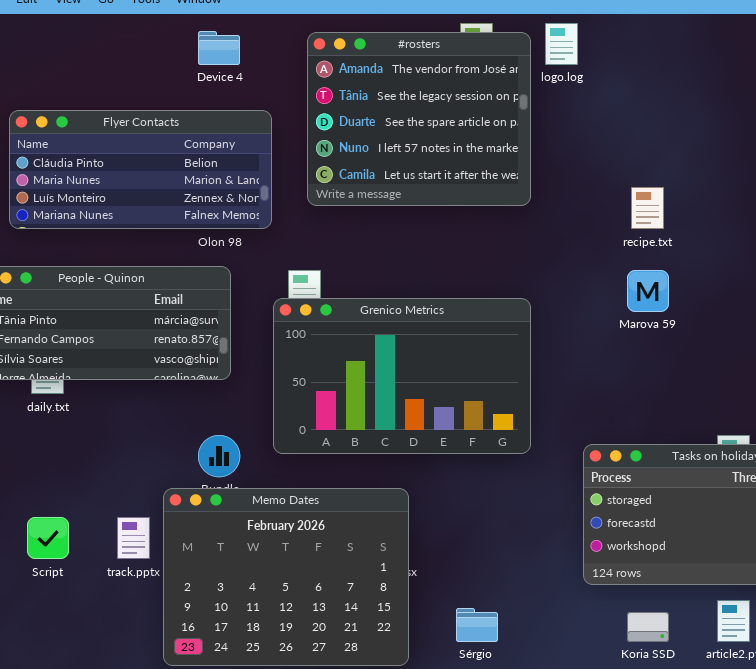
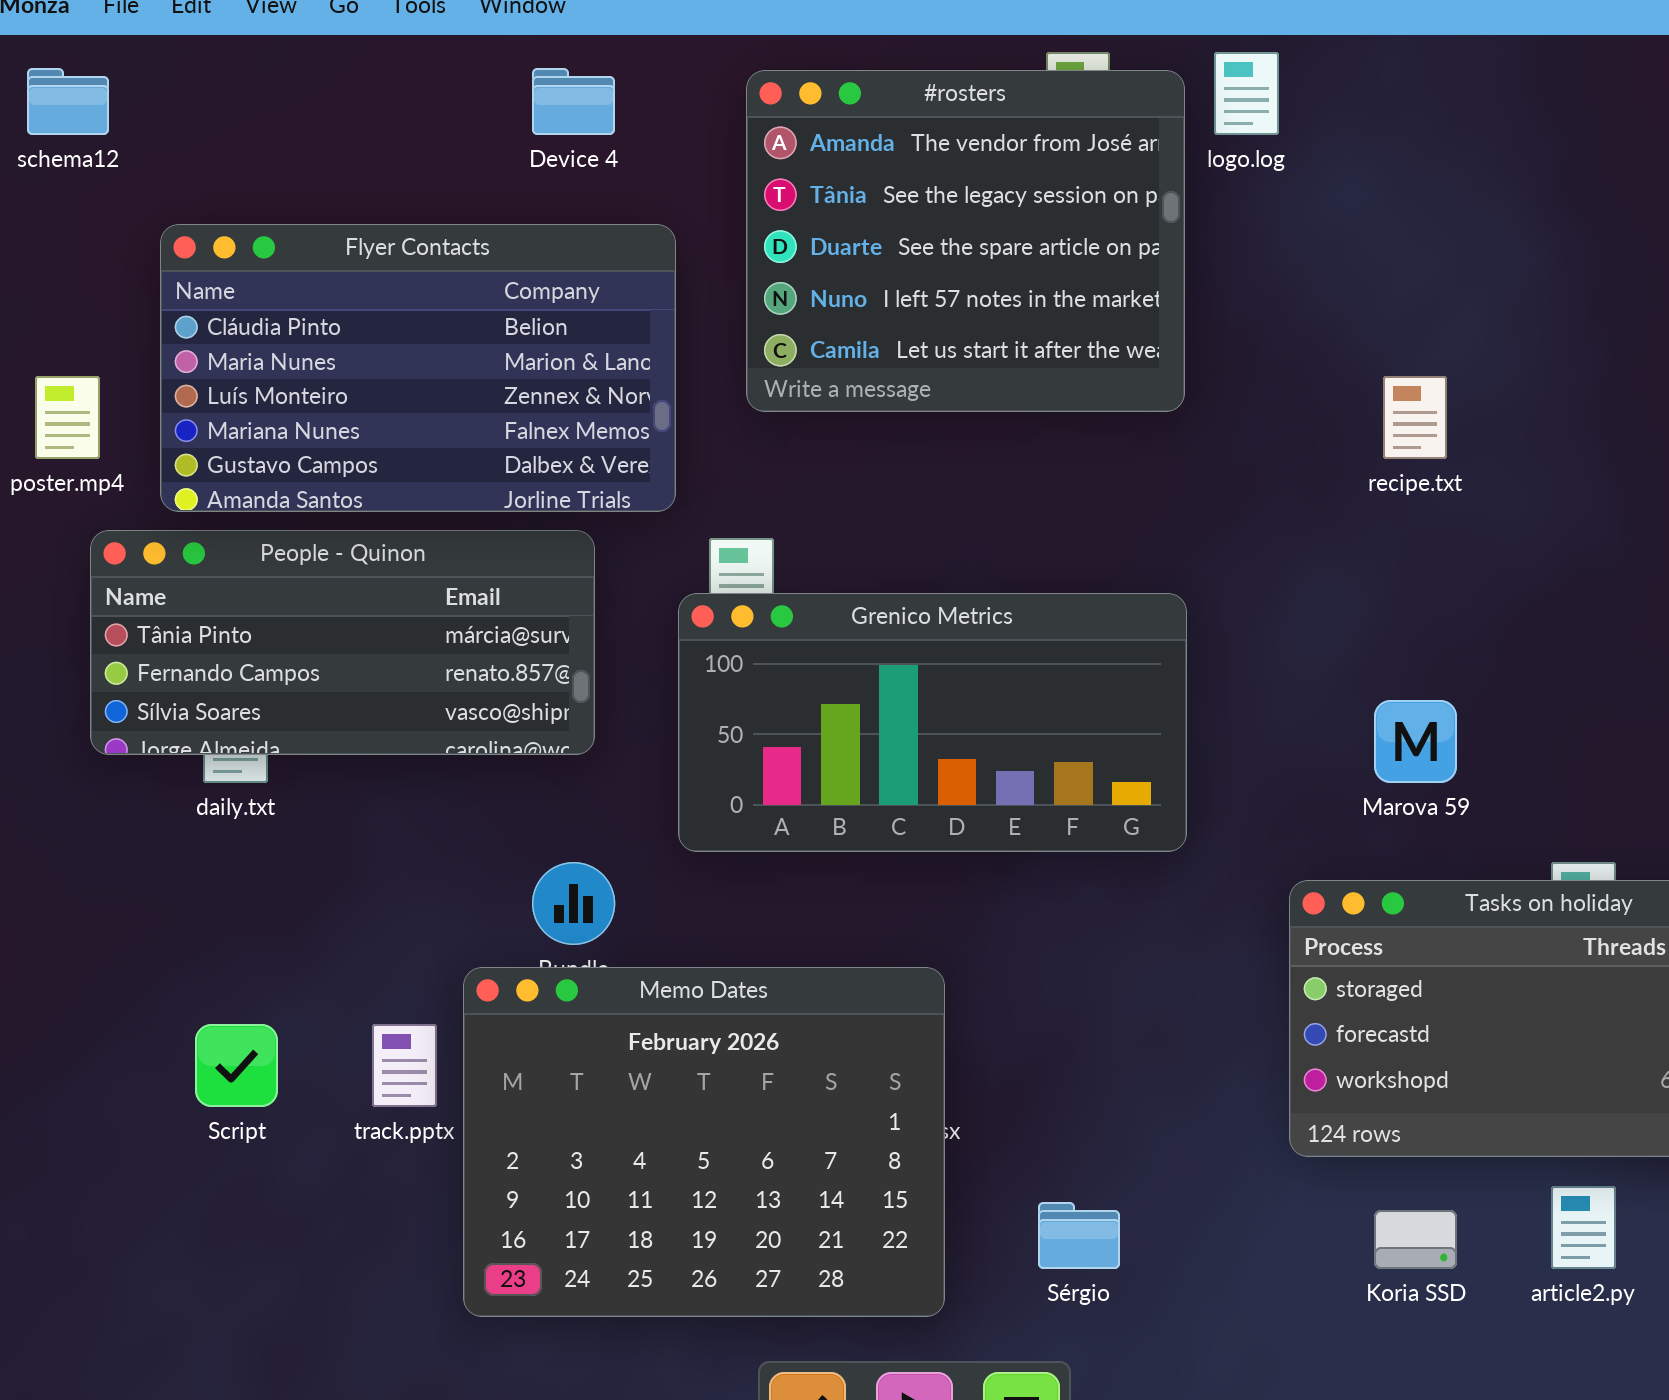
Flyer Contacts: [9,110,272,229] -> [160,224,676,512], resized
Marova 59: [627,270,669,312] -> [1374,700,1457,783], moved
Grenico Metrics: [273,298,531,454] -> [678,593,1187,852], resized

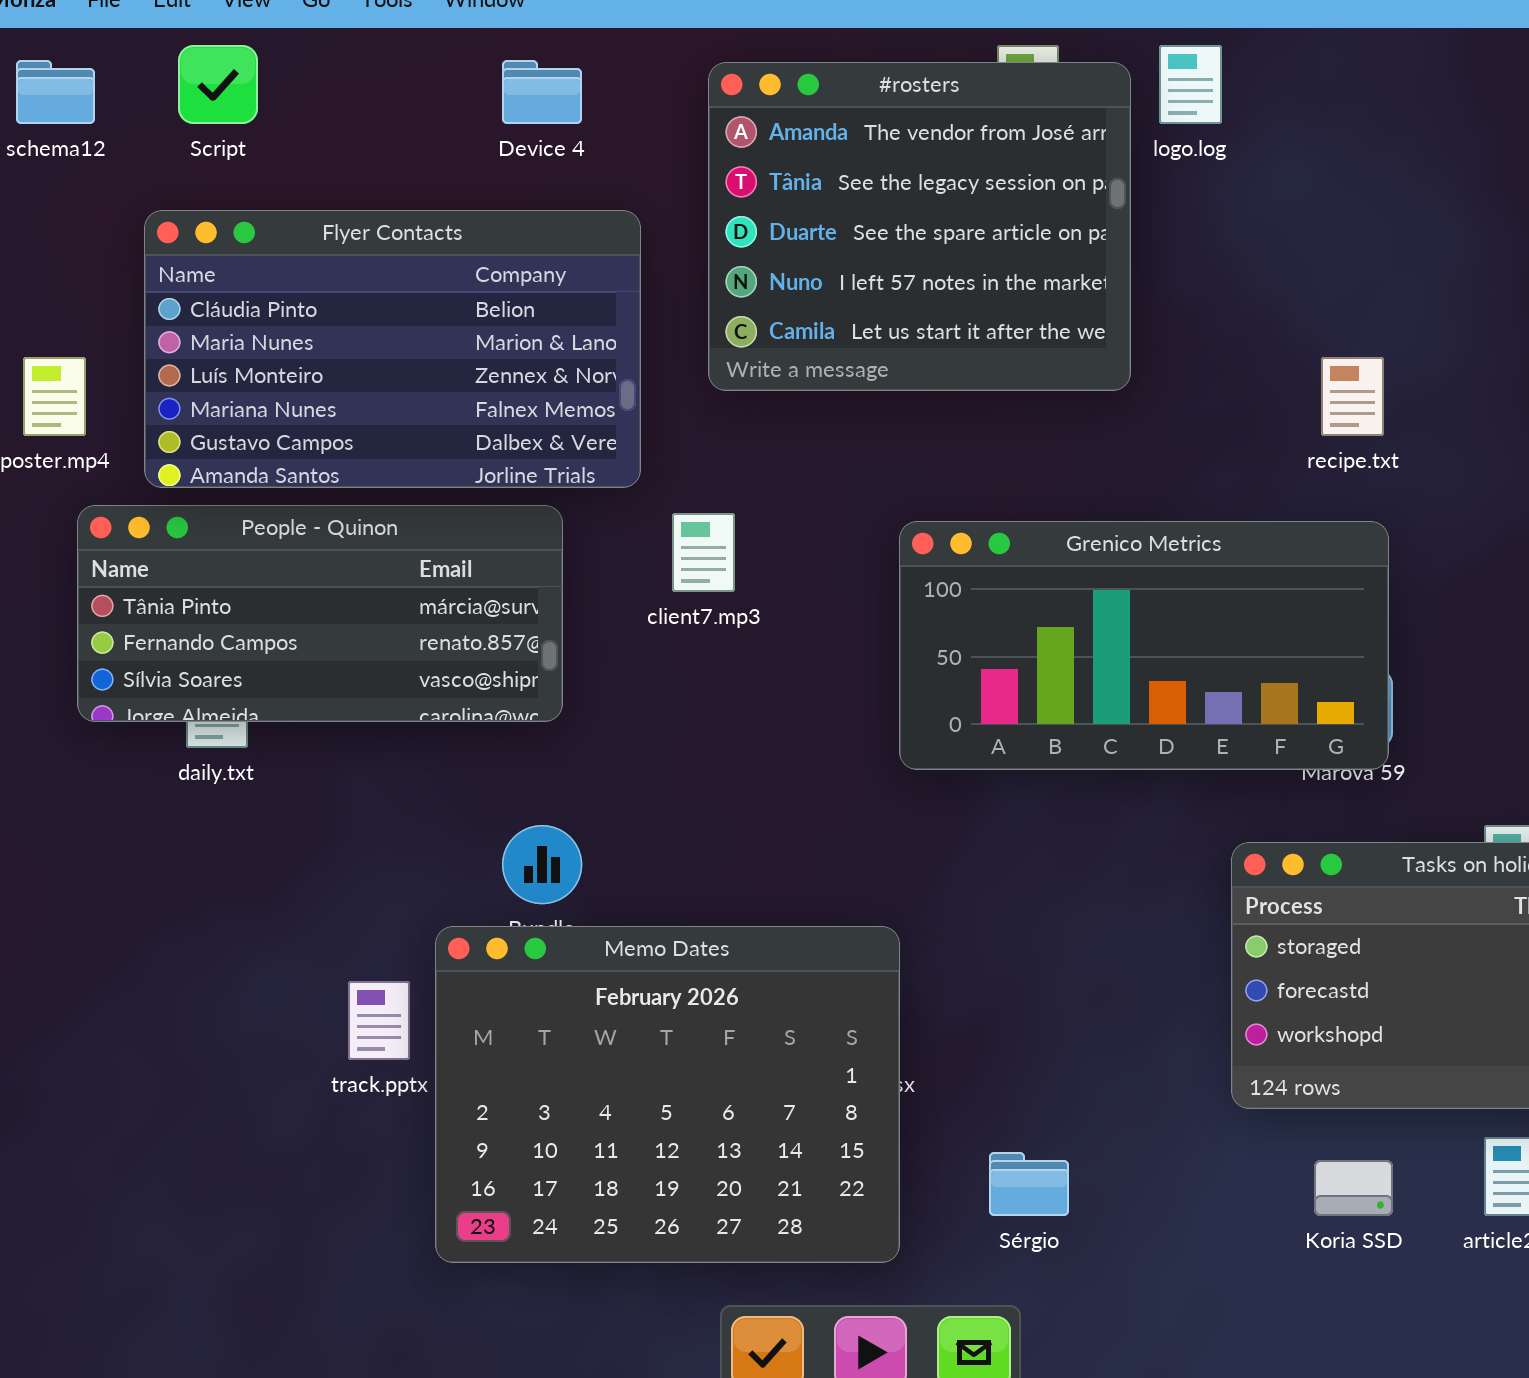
Grenico Metrics: [678,593,1187,852] -> [899,521,1389,770], moved
Script: [195,1024,278,1107] -> [178,45,258,124], moved

